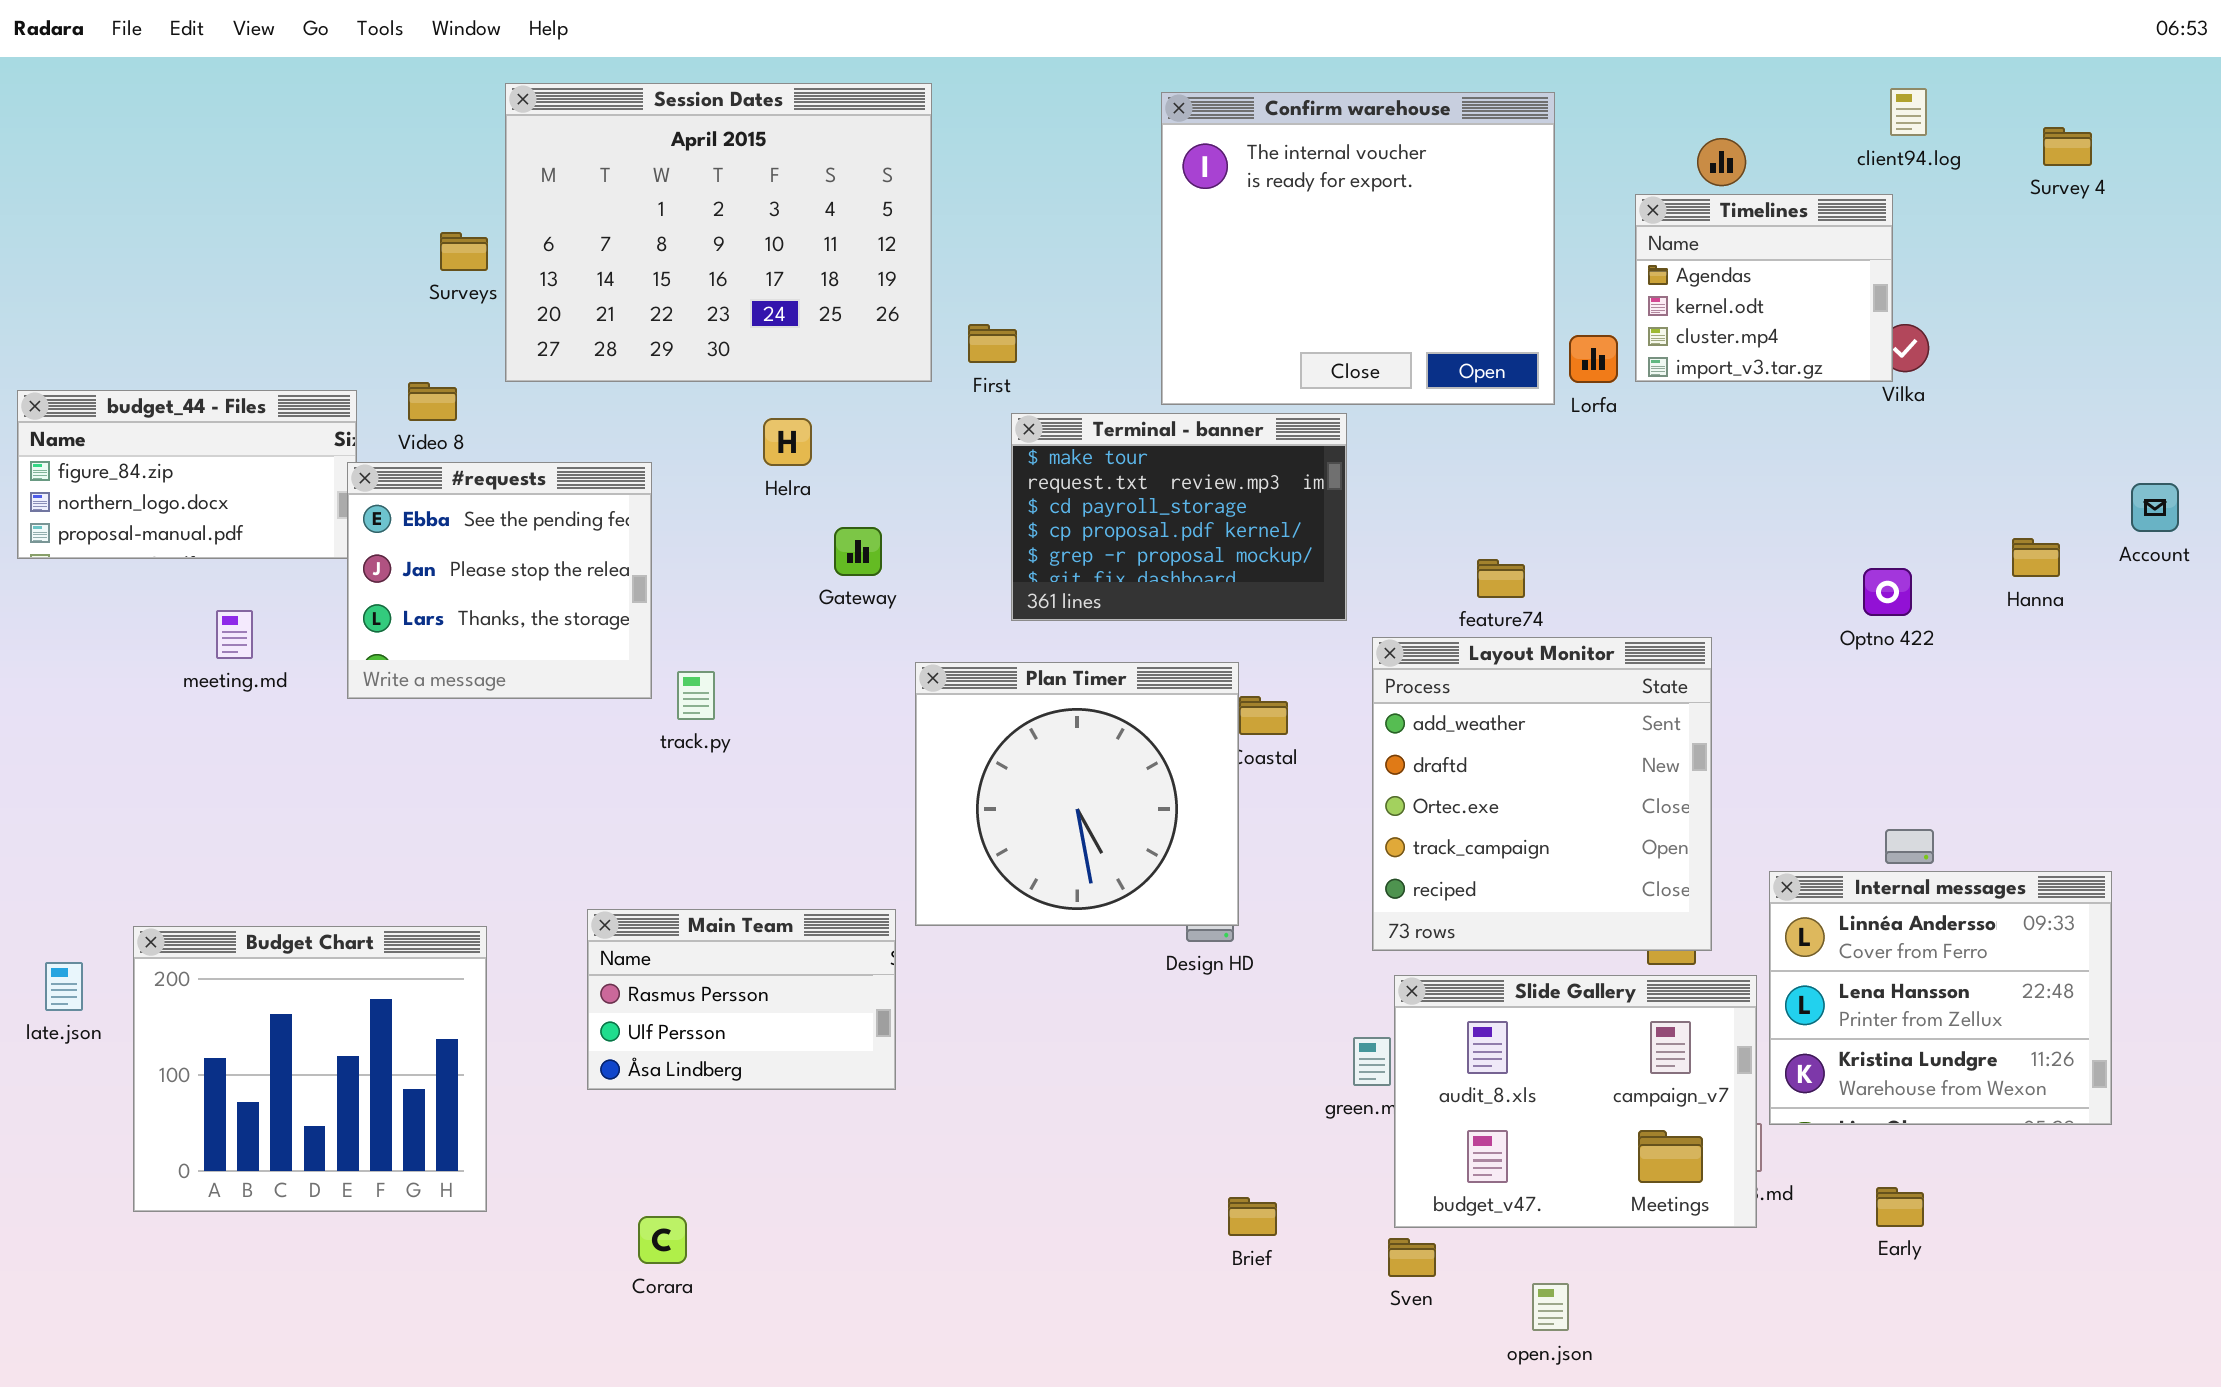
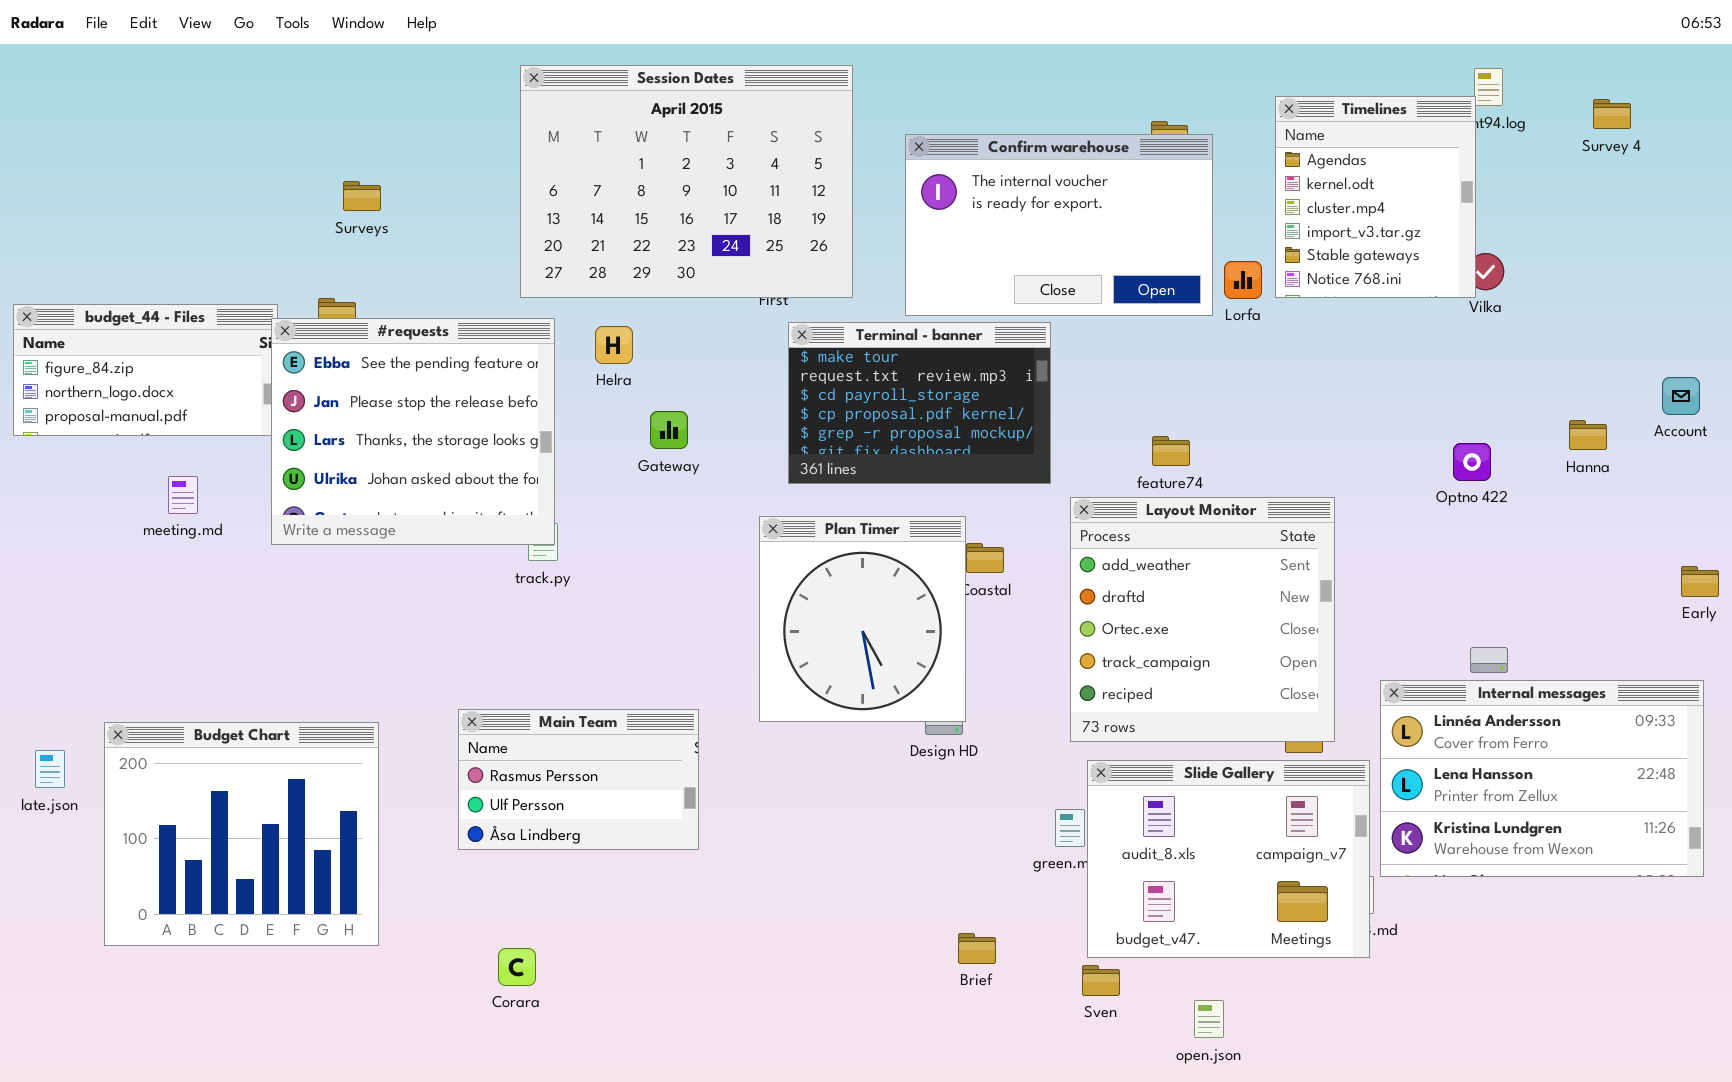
Session Dates: [505,83,932,382] -> [520,65,853,298], moved
Confirm warehouse: [1161,92,1555,405] -> [905,134,1213,316], resized
Timelines: [1635,194,1893,382] -> [1275,96,1476,298], resized
#requests: [347,462,652,699] -> [271,318,555,545], resized
Plan Timer: [915,662,1239,926] -> [759,516,966,722], resized
Internal messages: [1769,871,2112,1125] -> [1380,680,1704,877], resized
Early: [1876,1187,1924,1227] -> [1681,566,1719,597], moved

